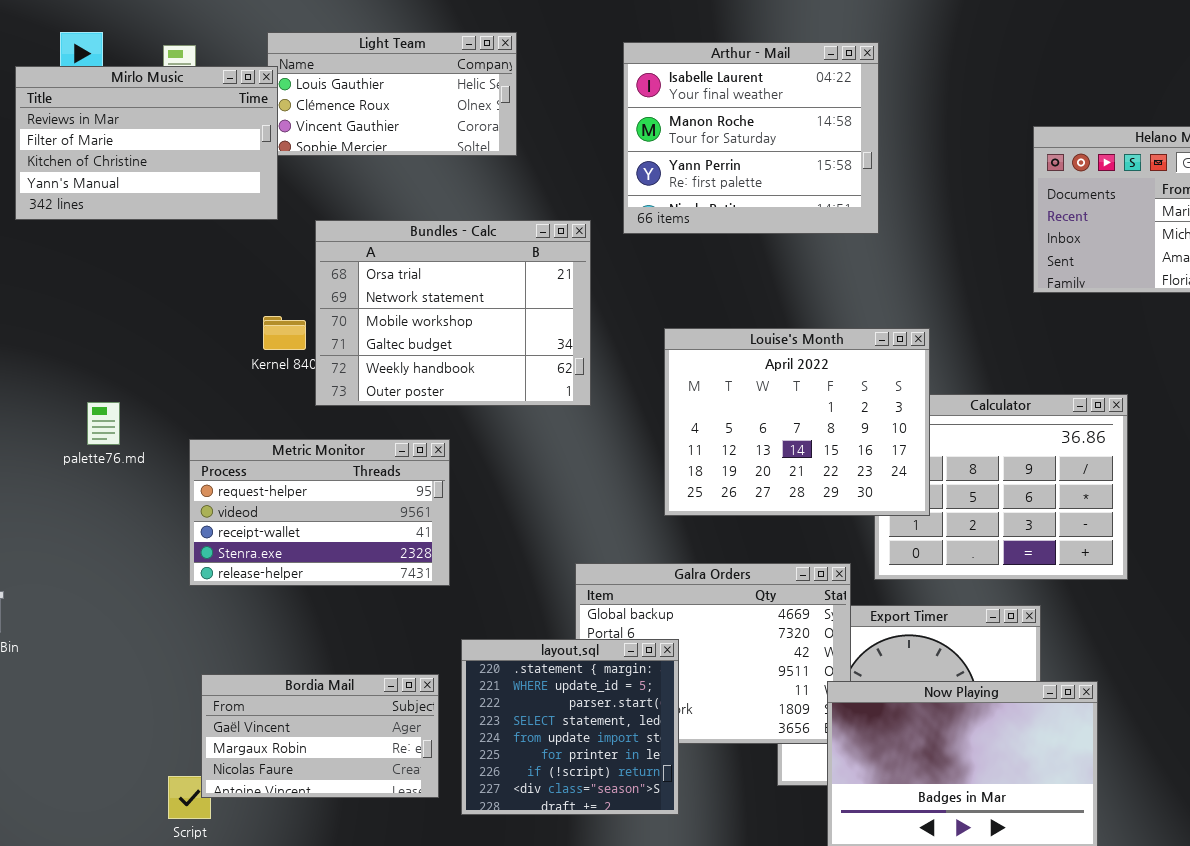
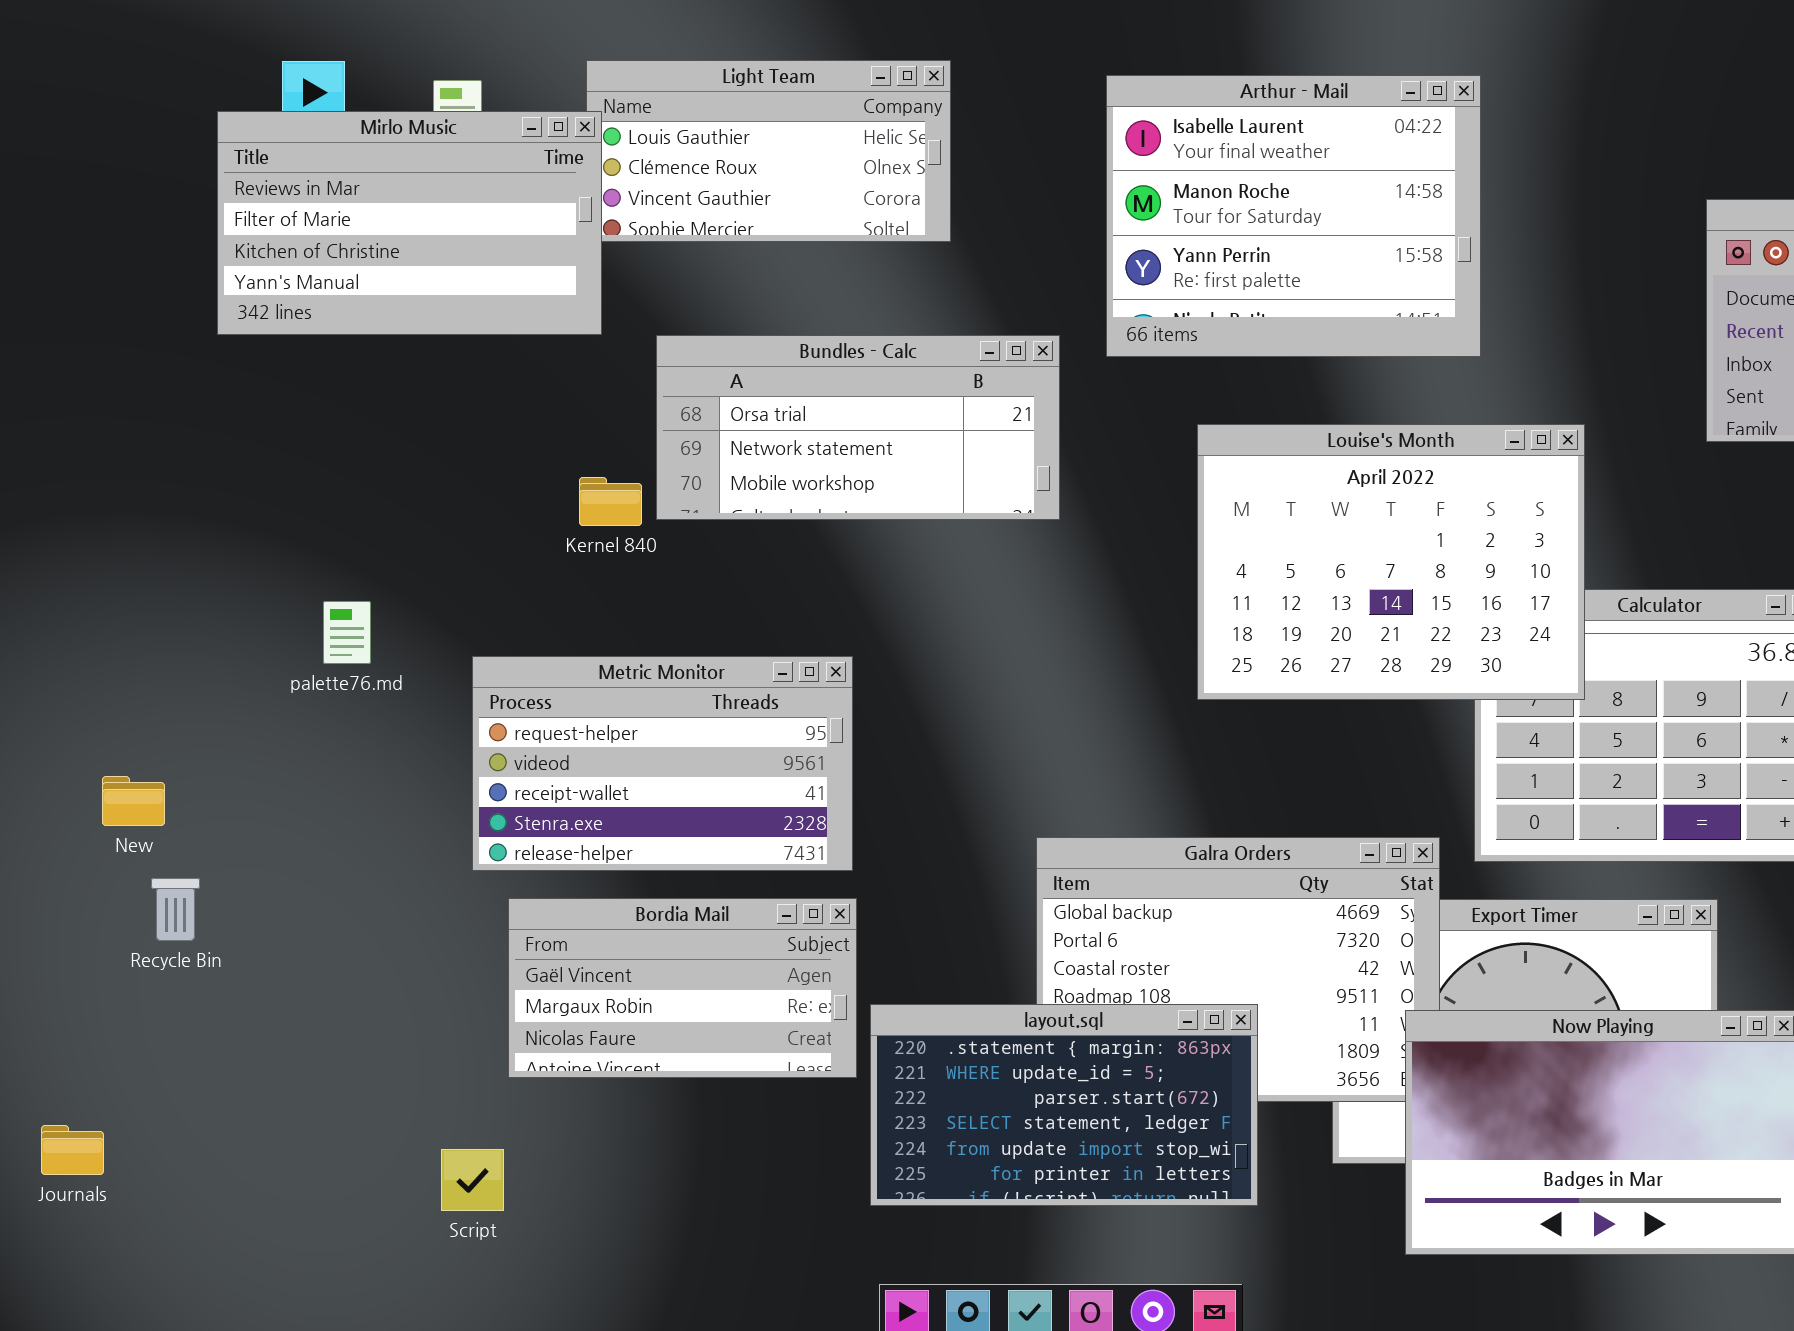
Bundles - Calc: [315,220,591,406] -> [656,335,1060,520], resized
Louise's Month: [664,328,930,516] -> [1197,424,1585,700], moved
layout.sql: [461,639,679,815] -> [870,1004,1258,1206], resized
Bordia Mail: [201,674,439,798] -> [508,898,857,1078], moved

